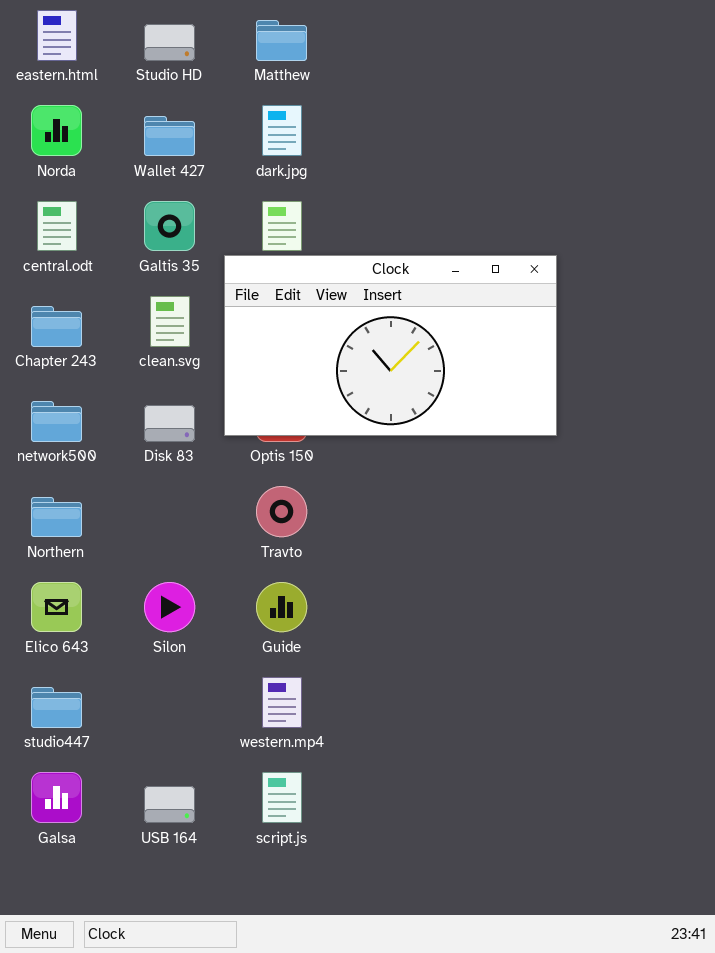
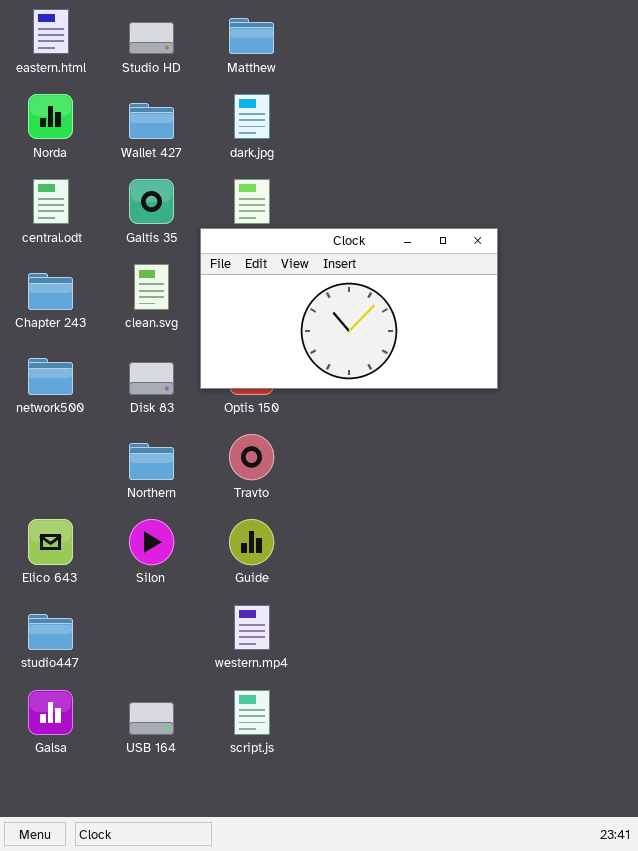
Northern: [31,497,82,537] -> [129,443,174,480], moved

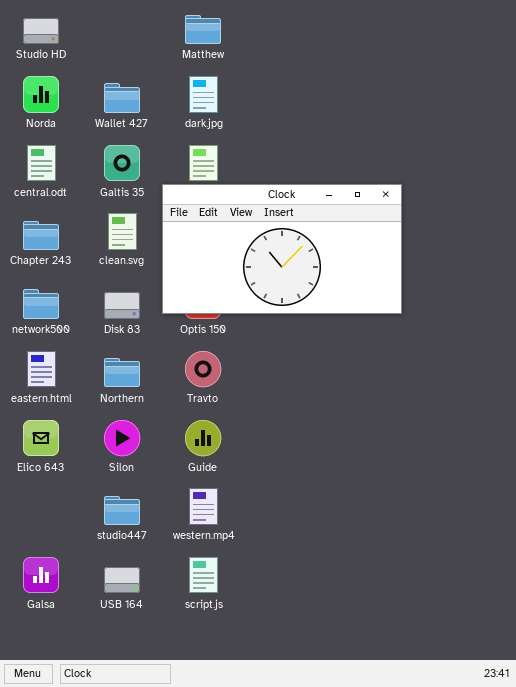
eastern.html: [33,9,69,54] -> [27,351,56,387], moved
Studio HD: [129,22,174,54] -> [23,18,59,44], moved
studio447: [28,614,73,650] -> [104,496,140,525], moved

